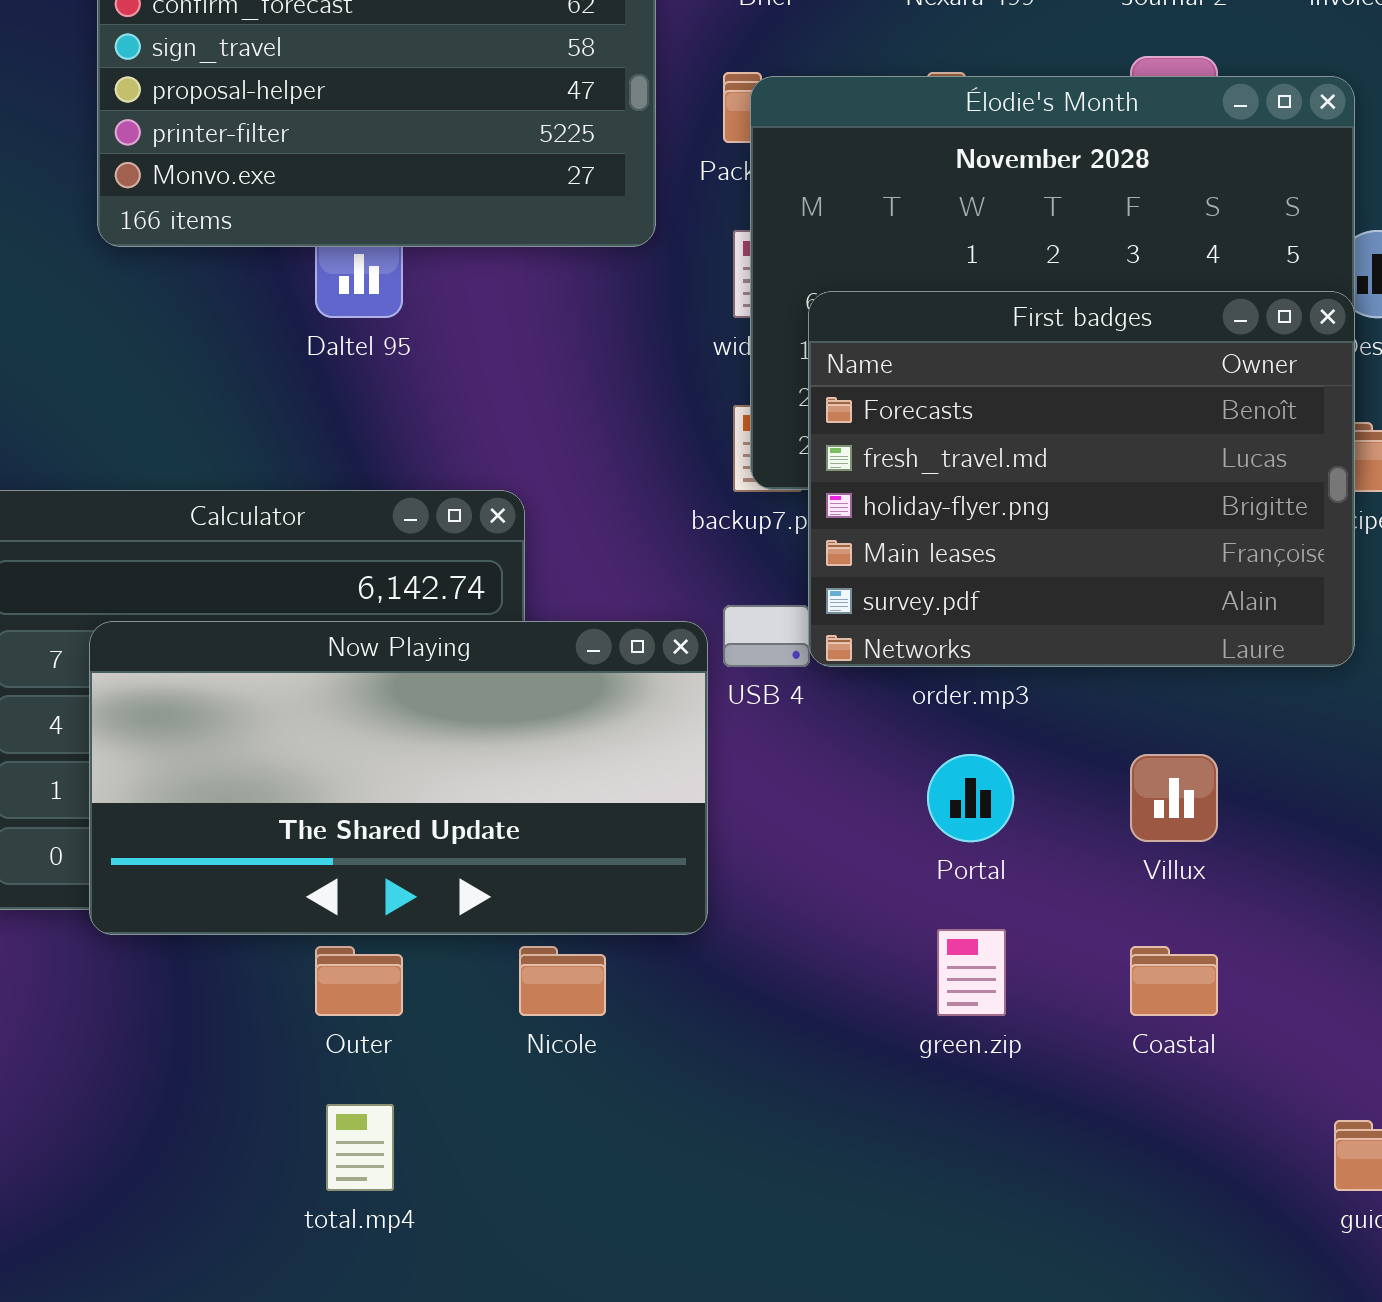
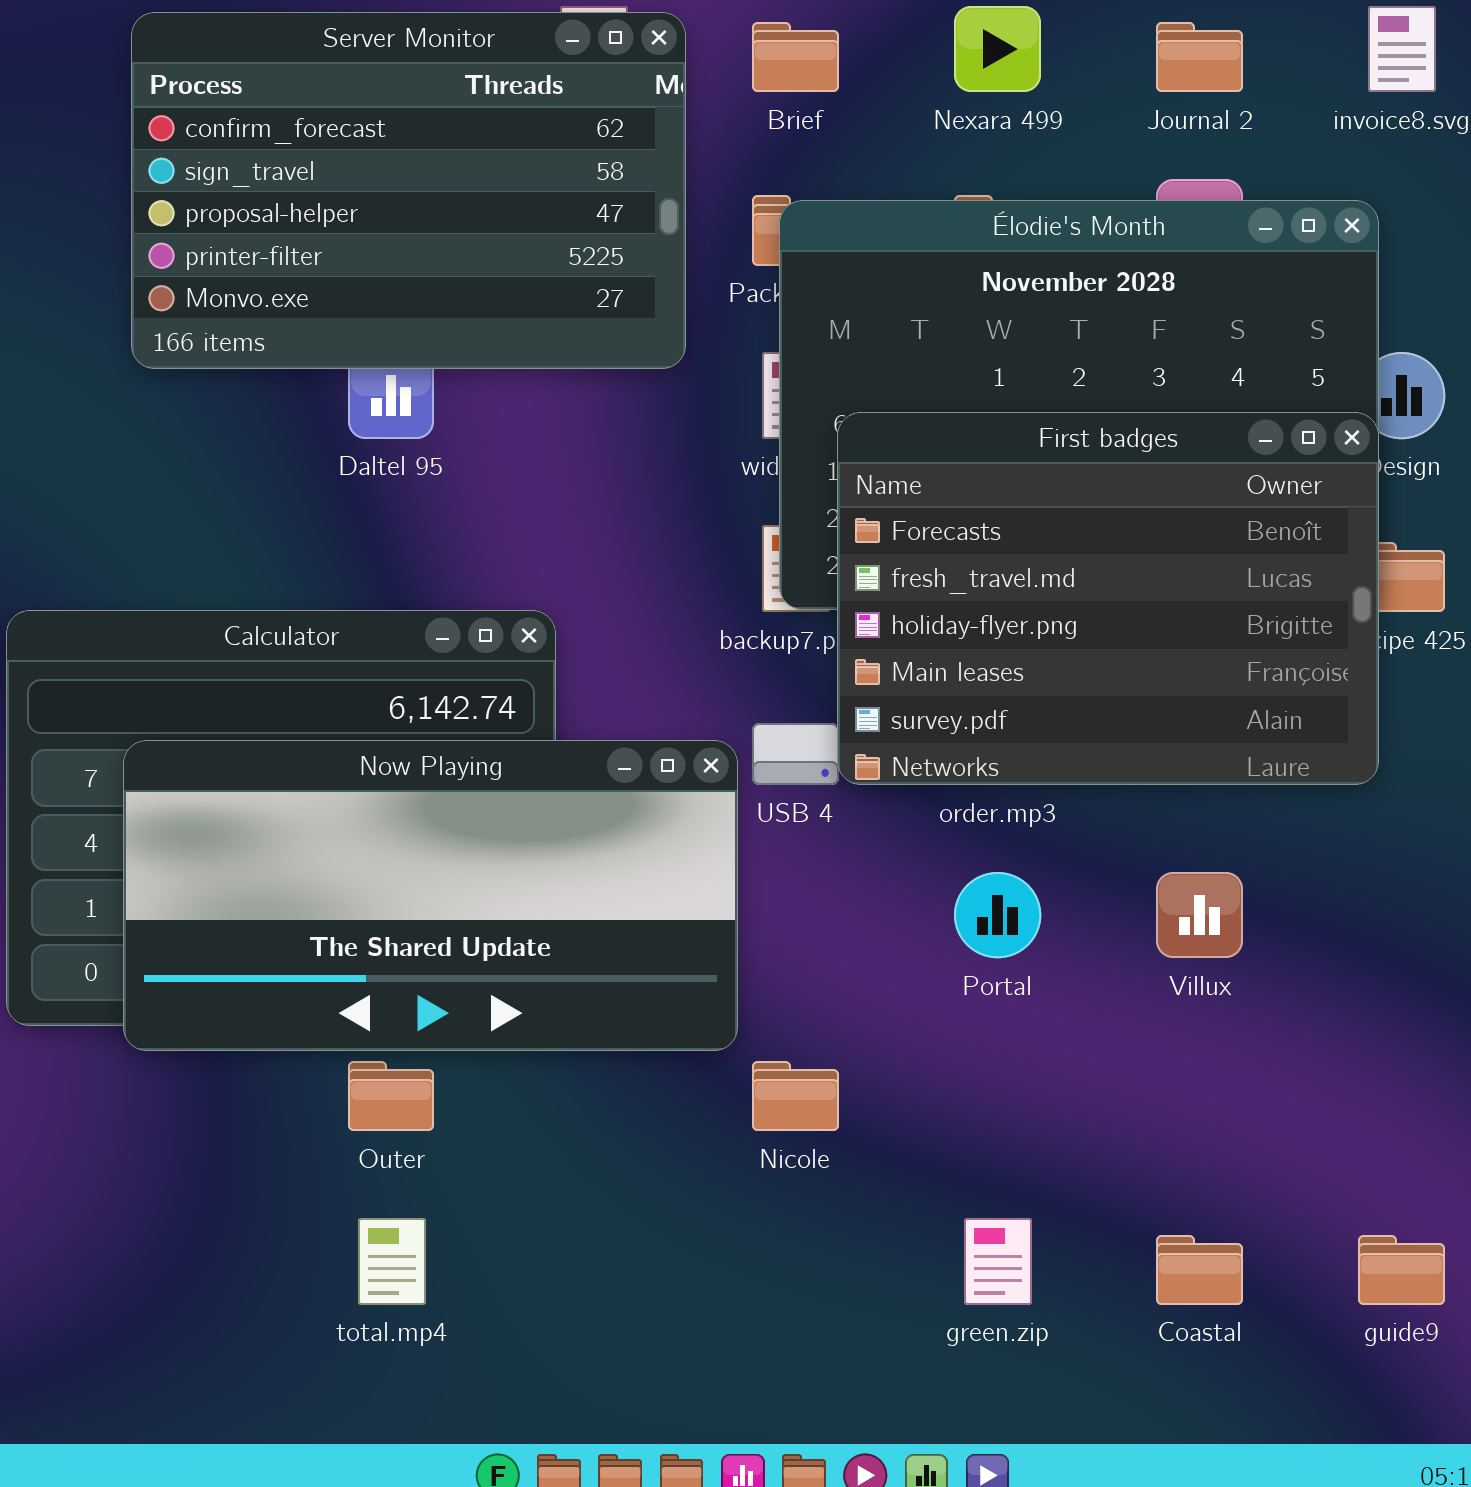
green.zip: [937,929,1006,1016] -> [964,1218,1032,1305], moved
Nicole: [519,946,606,1016] -> [752,1061,839,1131], moved
Coastal: [1130,946,1218,1016] -> [1156,1235,1243,1305], moved

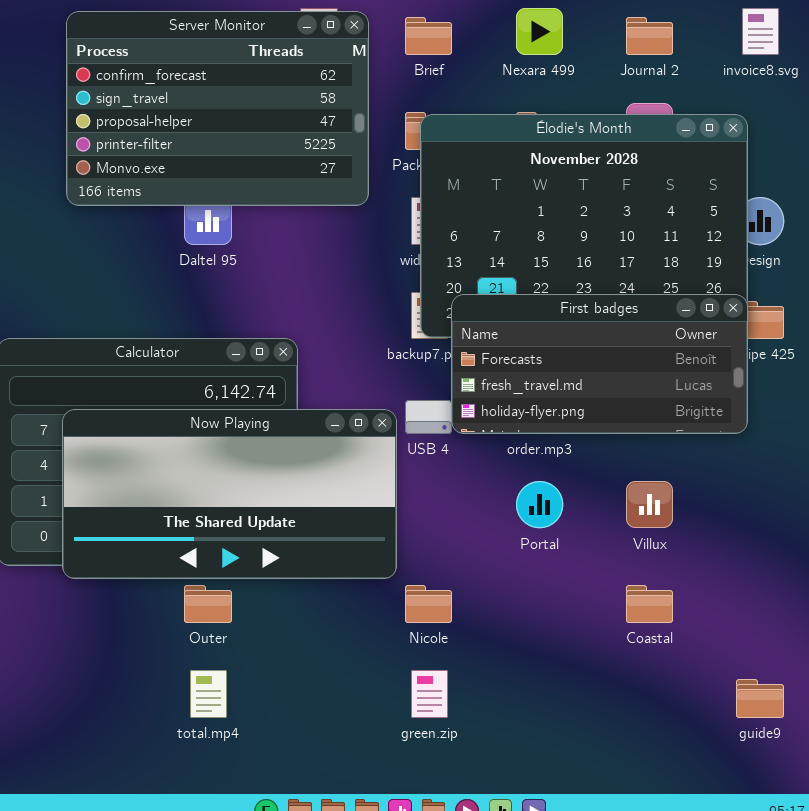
First badges: [837,412,1379,785] -> [451,294,748,434], resized
green.zip: [964,1218,1032,1305] -> [411,670,448,718], moved
Coastal: [1156,1235,1243,1305] -> [626,585,673,623], moved

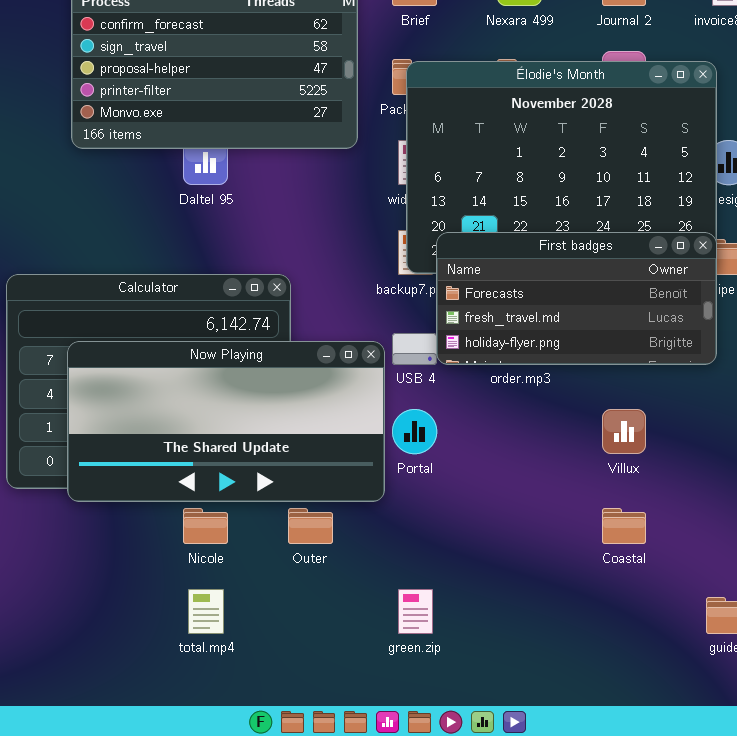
Portal: [516,481,563,528] -> [392,409,437,454], moved
Outer: [184,585,232,623] -> [288,508,333,544], moved
Nicole: [405,585,452,623] -> [183,508,228,544], moved

